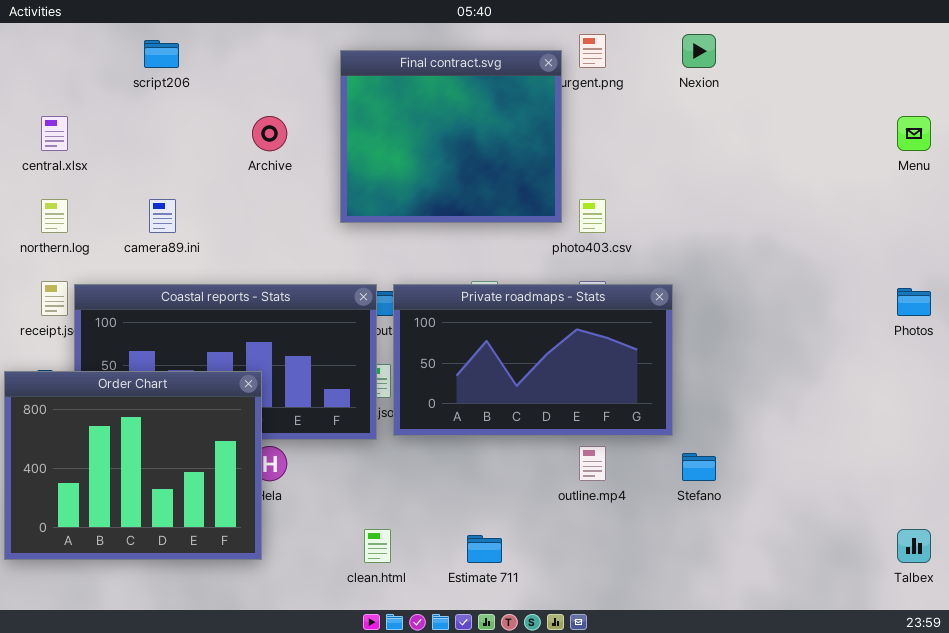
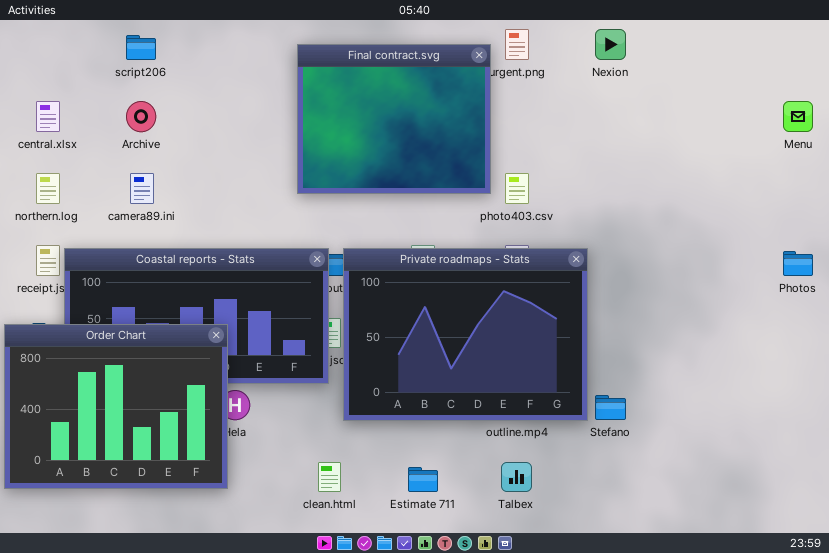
Archive: [252,116,287,151] -> [126,101,156,132], moved
Private roadmaps - Stats: [393,284,673,436] -> [343,248,588,421], resized
Talbex: [897,529,931,563] -> [501,462,532,492], moved

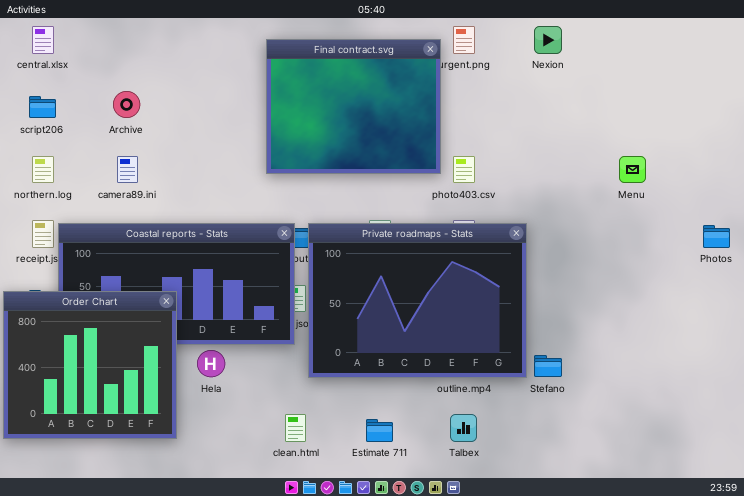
script206: [126,35,156,60] -> [29,96,56,118], moved
central.xlsx: [36,101,60,132] -> [32,26,54,54], moved
Menu: [783,101,813,132] -> [619,156,646,183], moved
Order Chart: [4,324,228,489] -> [3,291,177,439], resized

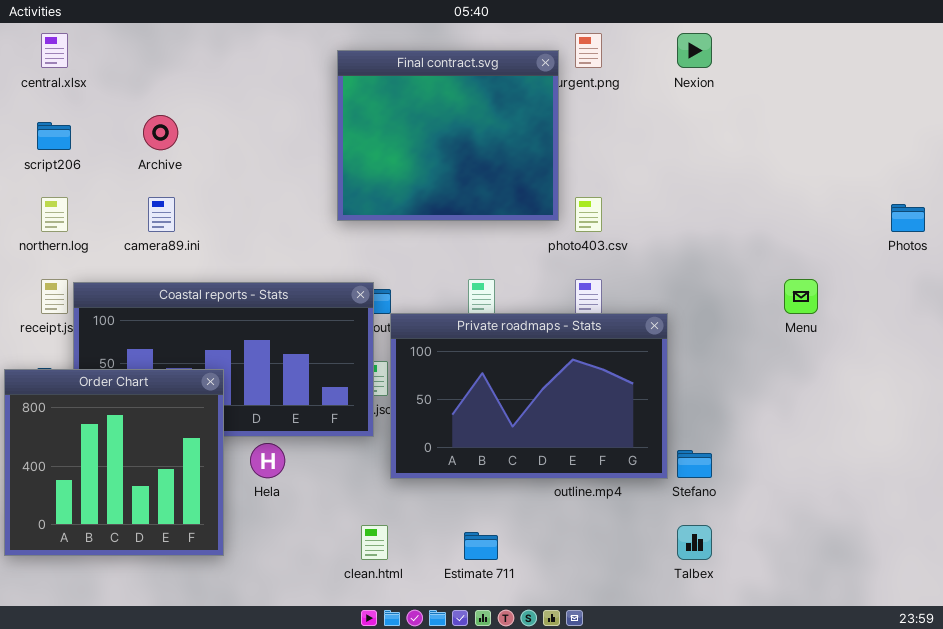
Menu: [619,156,646,183] -> [784,279,818,314], moved
Private roadmaps - Stats: [308,223,527,378] -> [390,313,668,479], resized
Photos: [703,225,730,248] -> [891,204,925,232], moved
Talbex: [450,414,477,442] -> [677,525,712,560], moved

